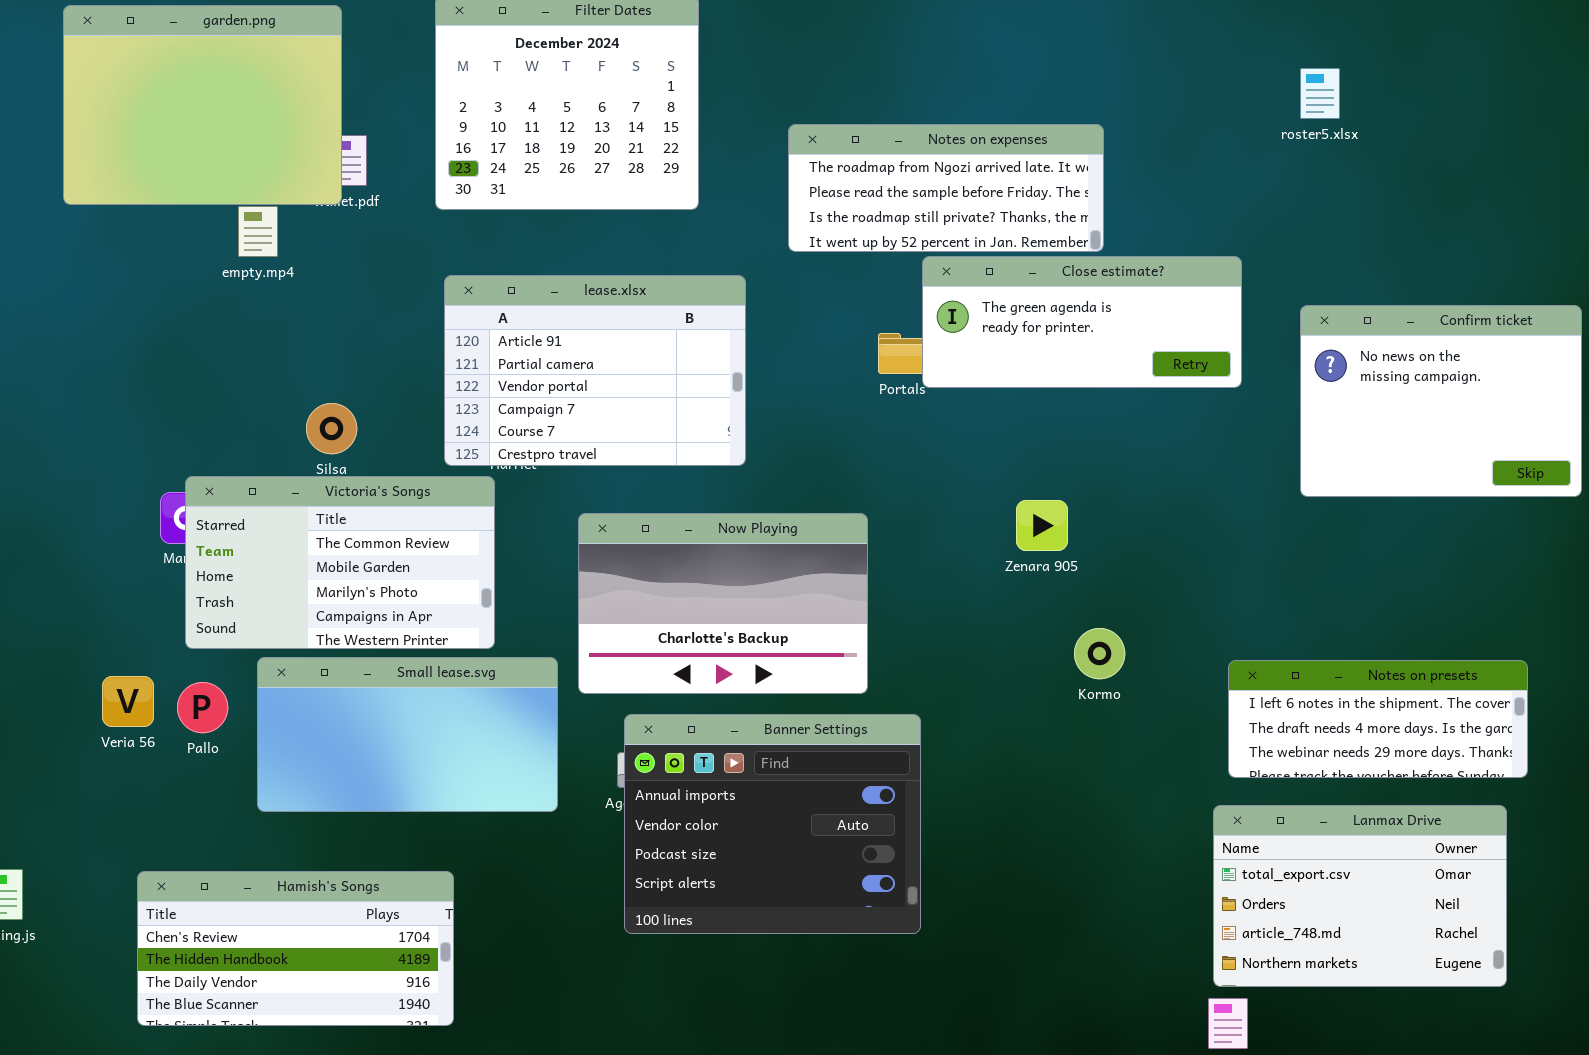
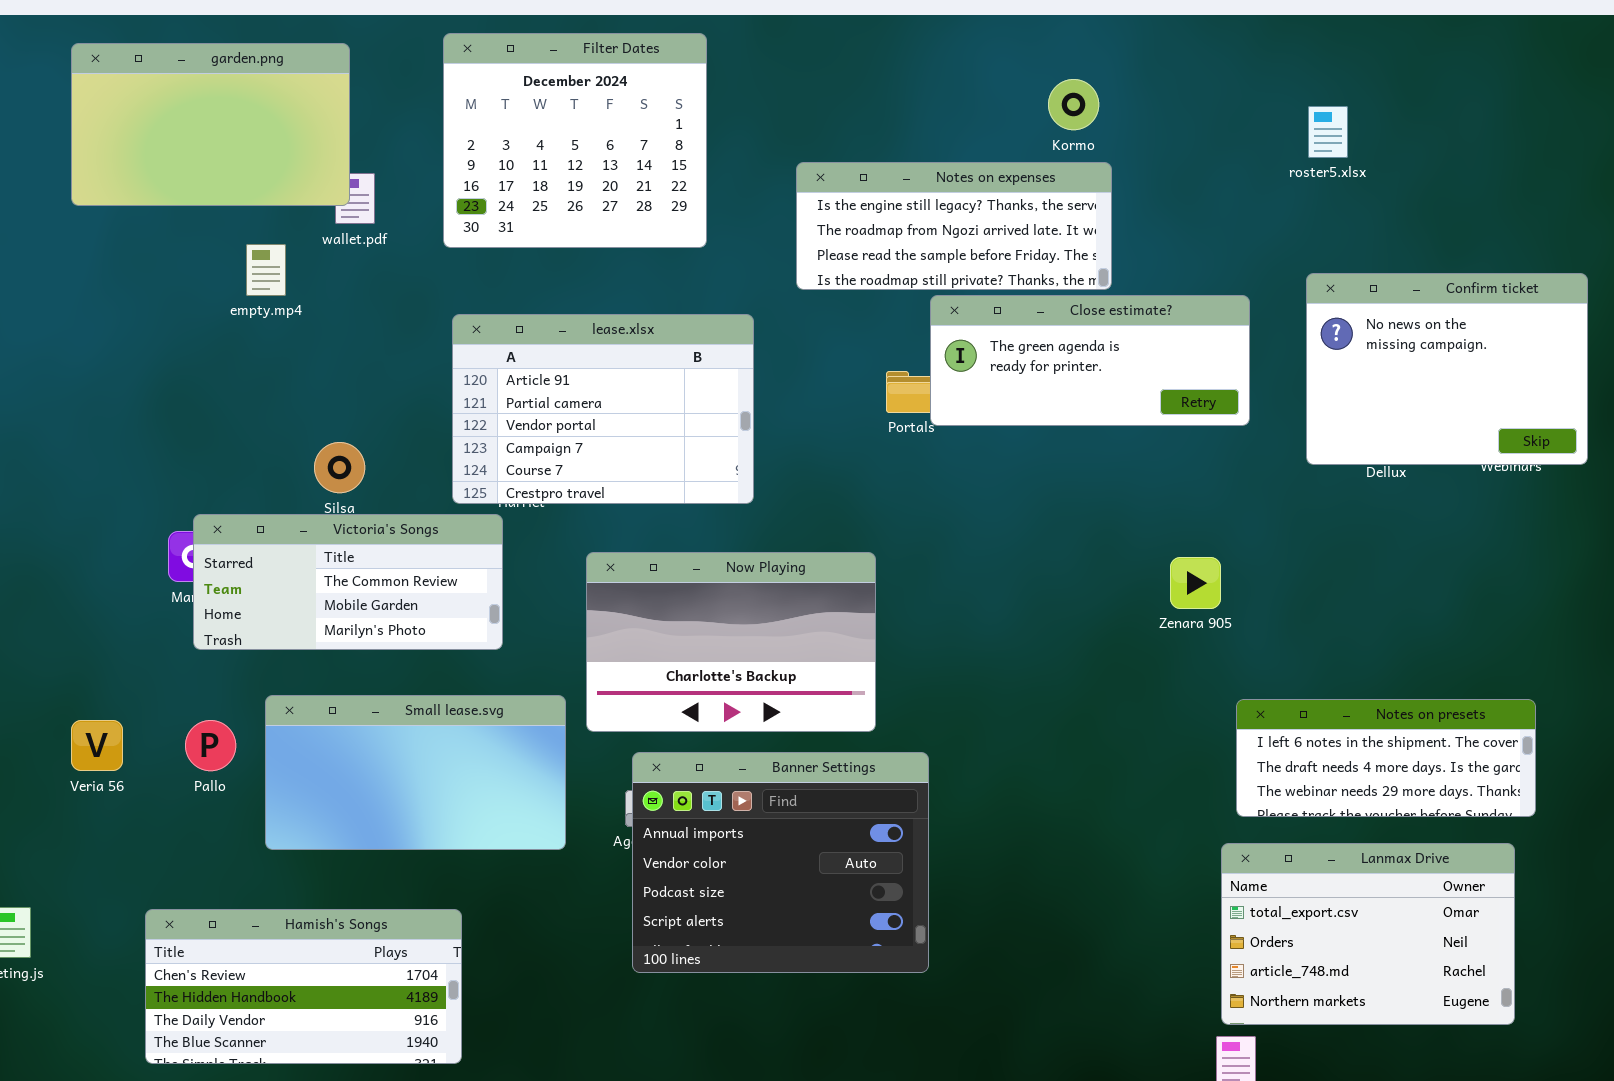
garden.png: [63,5,342,205] -> [71,43,350,206], resized
Notes on expenses: [788,124,1104,252] -> [796,162,1112,290], scrolled up 1 row
Confirm ticket: [1300,305,1582,497] -> [1306,273,1588,465], moved
Victoria's Songs: [185,476,495,649] -> [193,514,503,650], resized
Zenara 905: [1016,500,1068,551] -> [1170,557,1221,609], moved
Kormo: [1074,628,1125,679] -> [1048,79,1099,130], moved
Veria 56: [102,676,154,727] -> [71,720,123,771], moved

